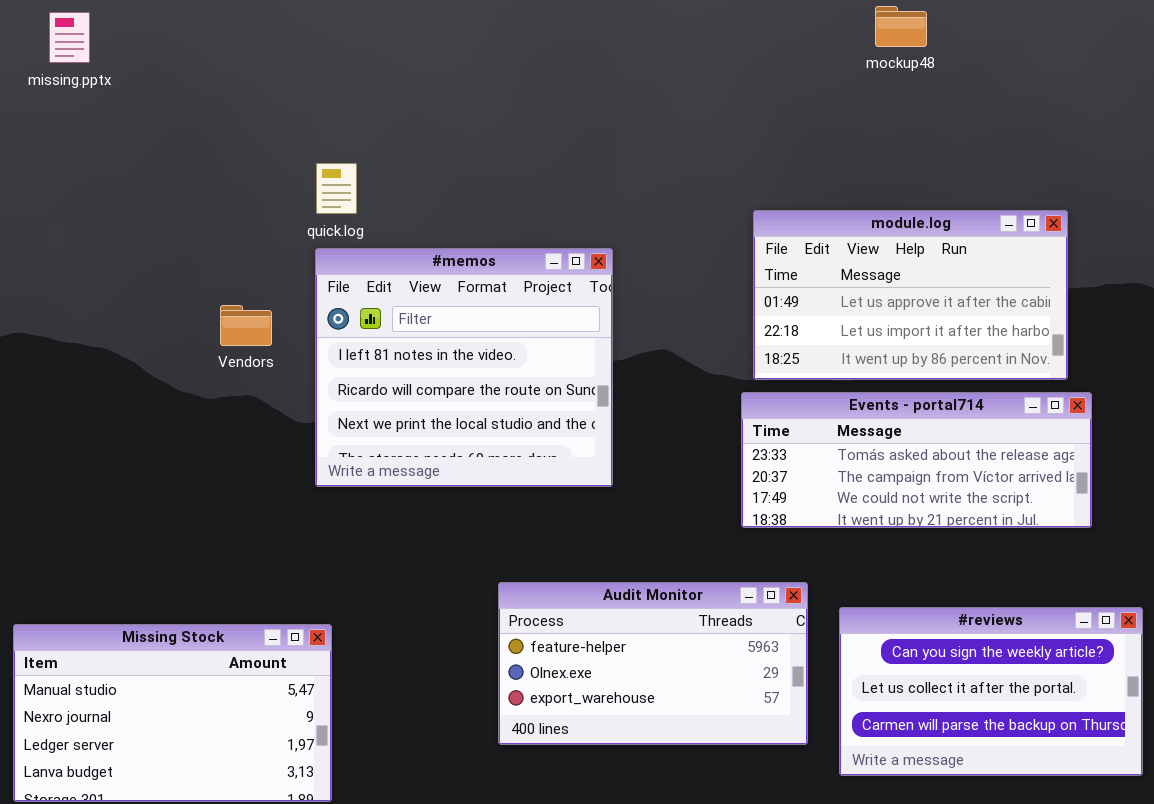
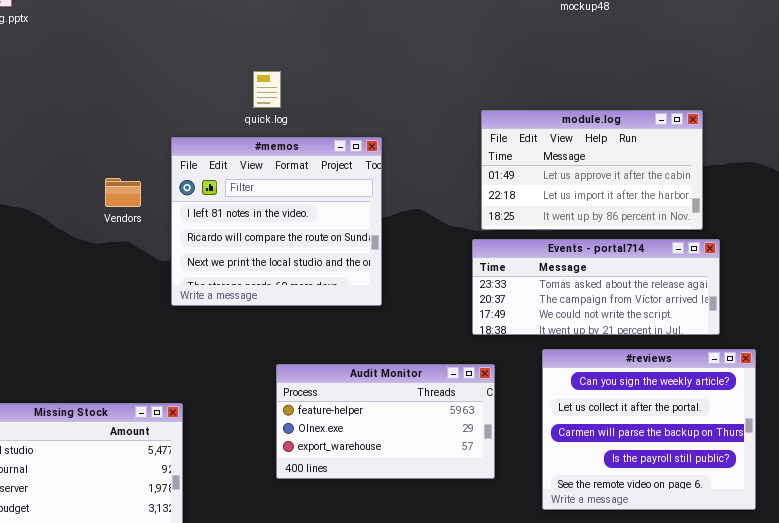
quick.log: [316,163,357,214] -> [253,71,281,108], moved
Audit Monitor: [498,582,808,745] -> [276,364,495,479], moved
#reviews: [839,607,1143,776] -> [542,349,756,510], resized

